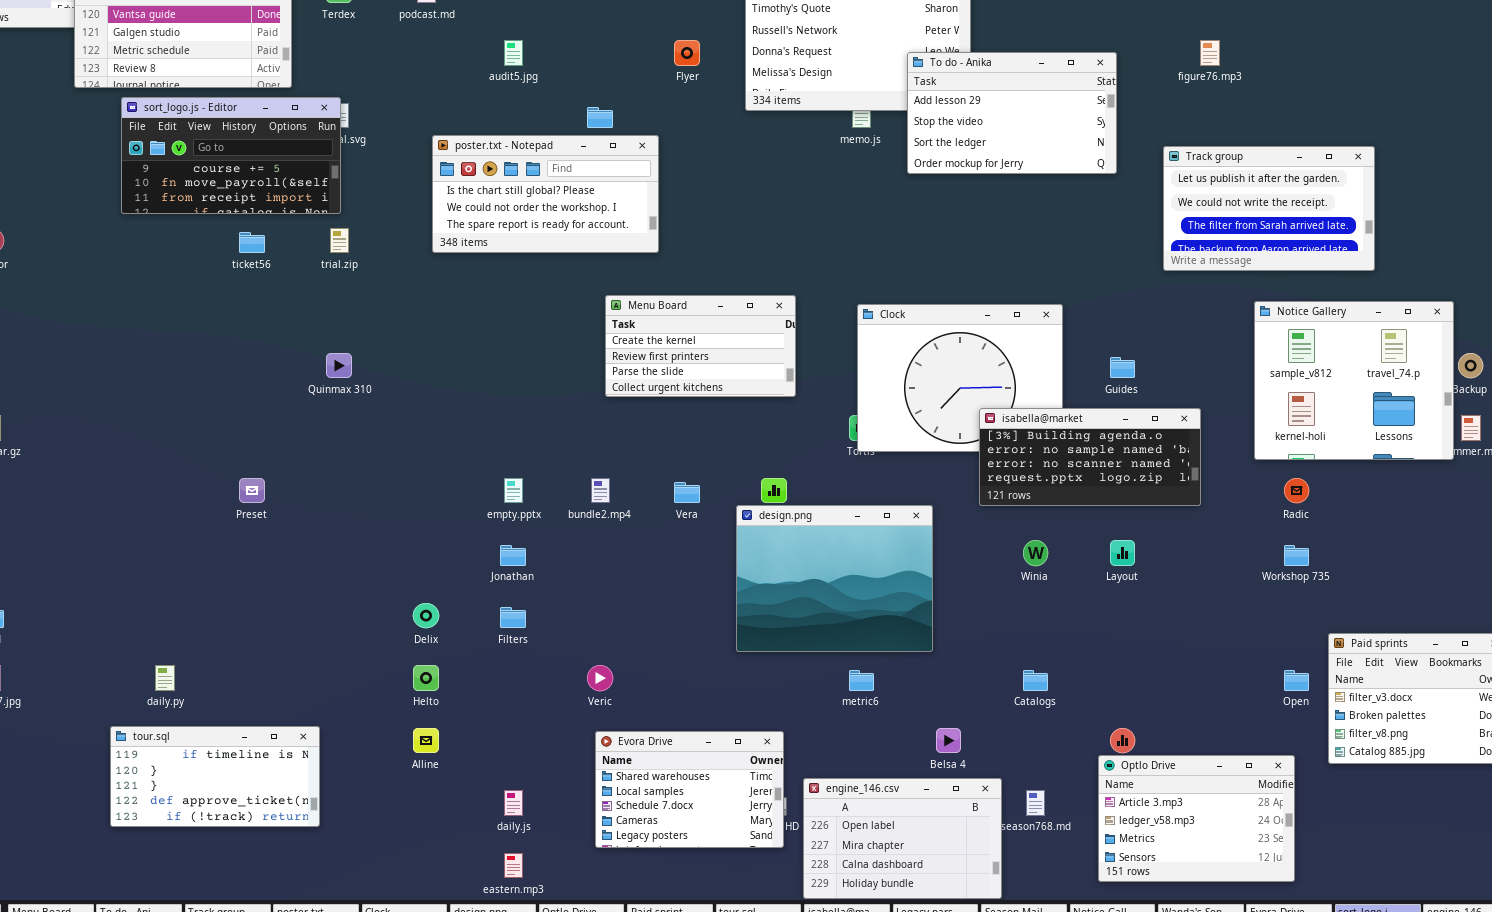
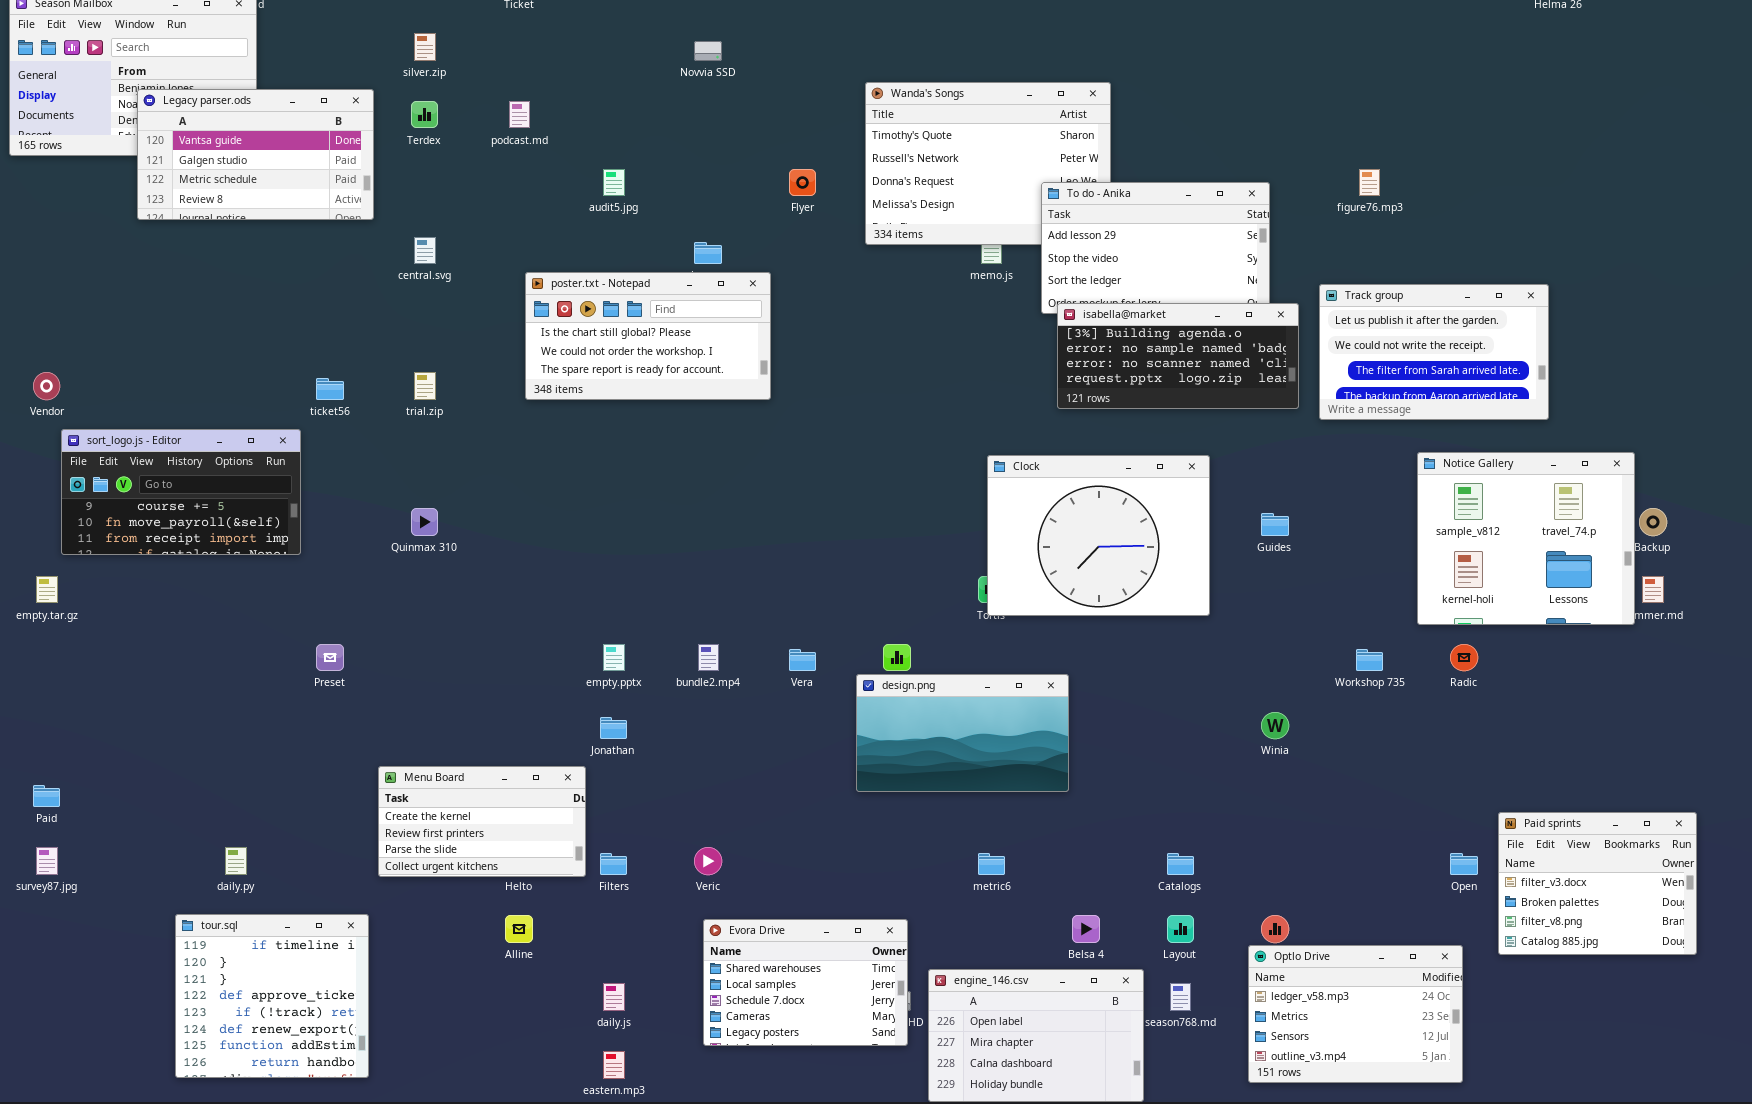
sort_logo.js - Editor: [121,97,341,214] -> [61,429,301,555], moved
Menu Board: [605,295,796,397] -> [378,766,586,877], moved
isabella@market: [979,408,1201,506] -> [1057,303,1299,409], moved
design.png: [736,505,933,652] -> [856,674,1069,792], resized
Winia: [1023,540,1048,566] -> [1261,712,1289,739], moved
Layout: [1110,540,1135,566] -> [1167,915,1194,943], moved
Workshop 735: [1284,545,1309,566] -> [1356,649,1383,671], moved
Filters: [500,607,526,628] -> [600,853,627,875], moved
tour.sql: [110,726,320,827] -> [175,914,369,1078], resized
Optlo Drive: [1098,755,1295,882] -> [1248,945,1463,1083], scrolled down 1 row

